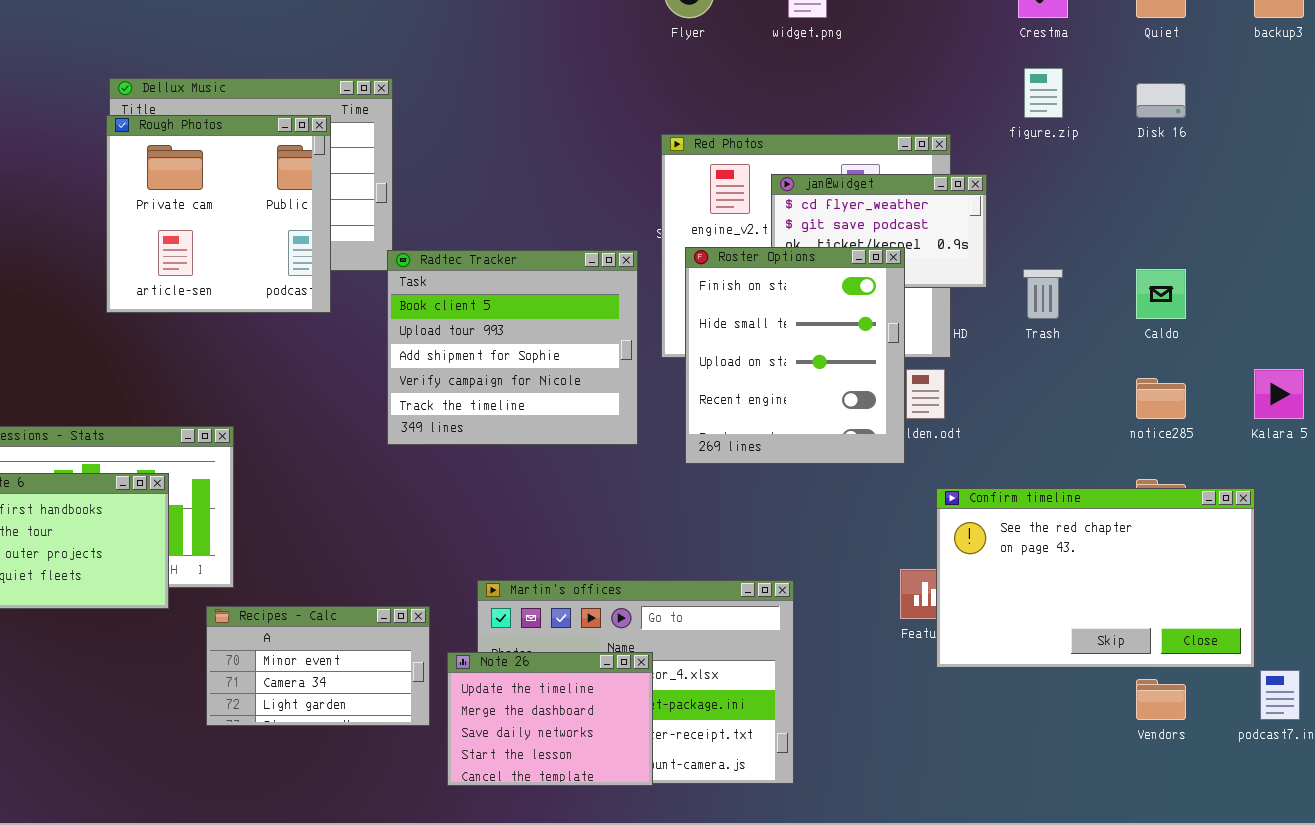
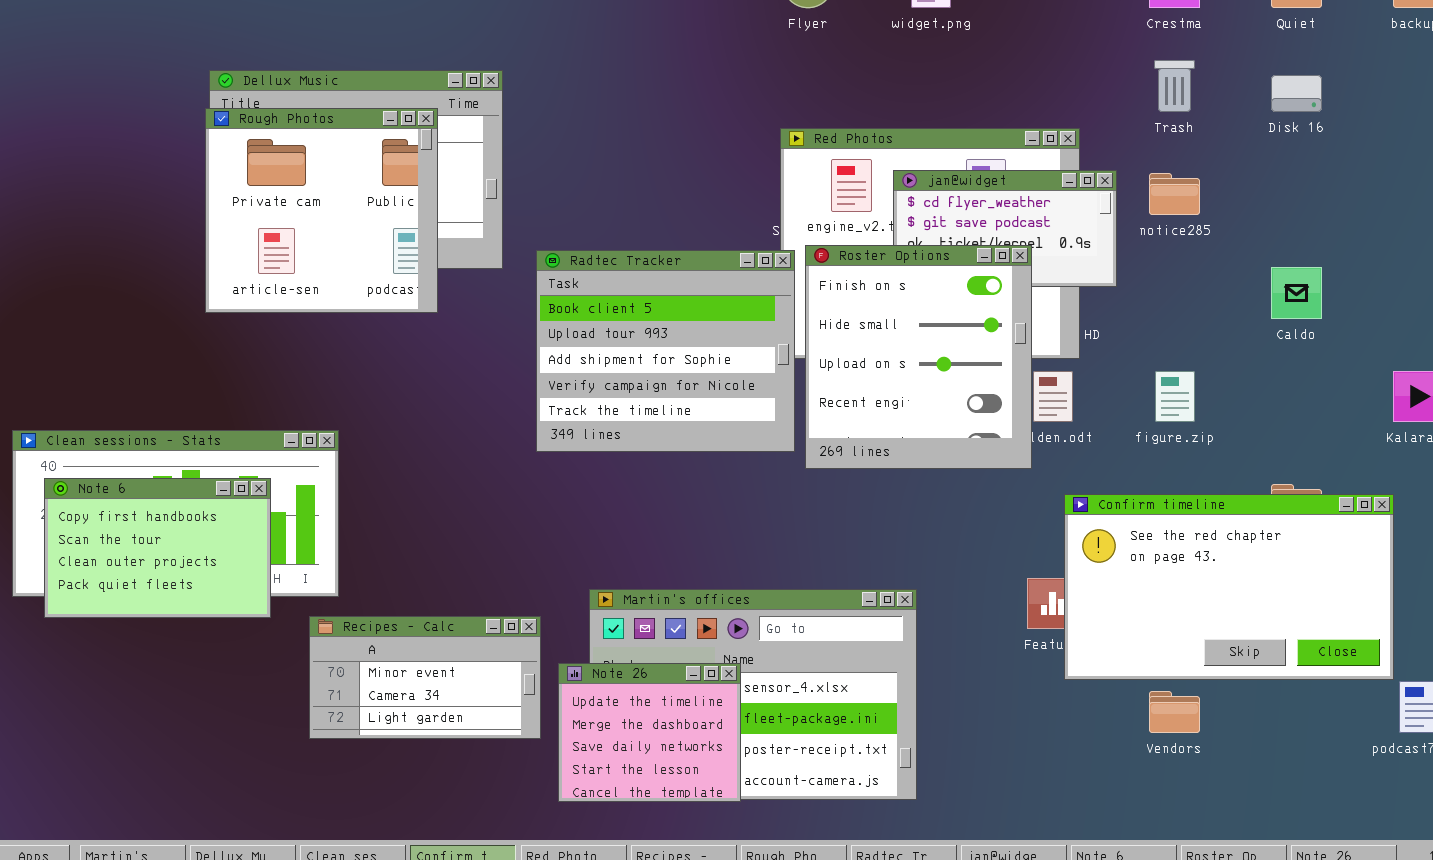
figure.zip: [1024,68,1063,118] -> [1155,371,1195,422], moved
Radtec Tracker: [387,250,638,445] -> [536,250,795,452], moved
Trash: [1023,269,1063,319] -> [1154,60,1195,112], moved
notice285: [1136,378,1186,419] -> [1149,173,1200,215], moved
Note 26: [447,652,653,786] -> [558,663,741,802], resized
Vendors: [1136,679,1186,720] -> [1149,691,1200,733], moved

